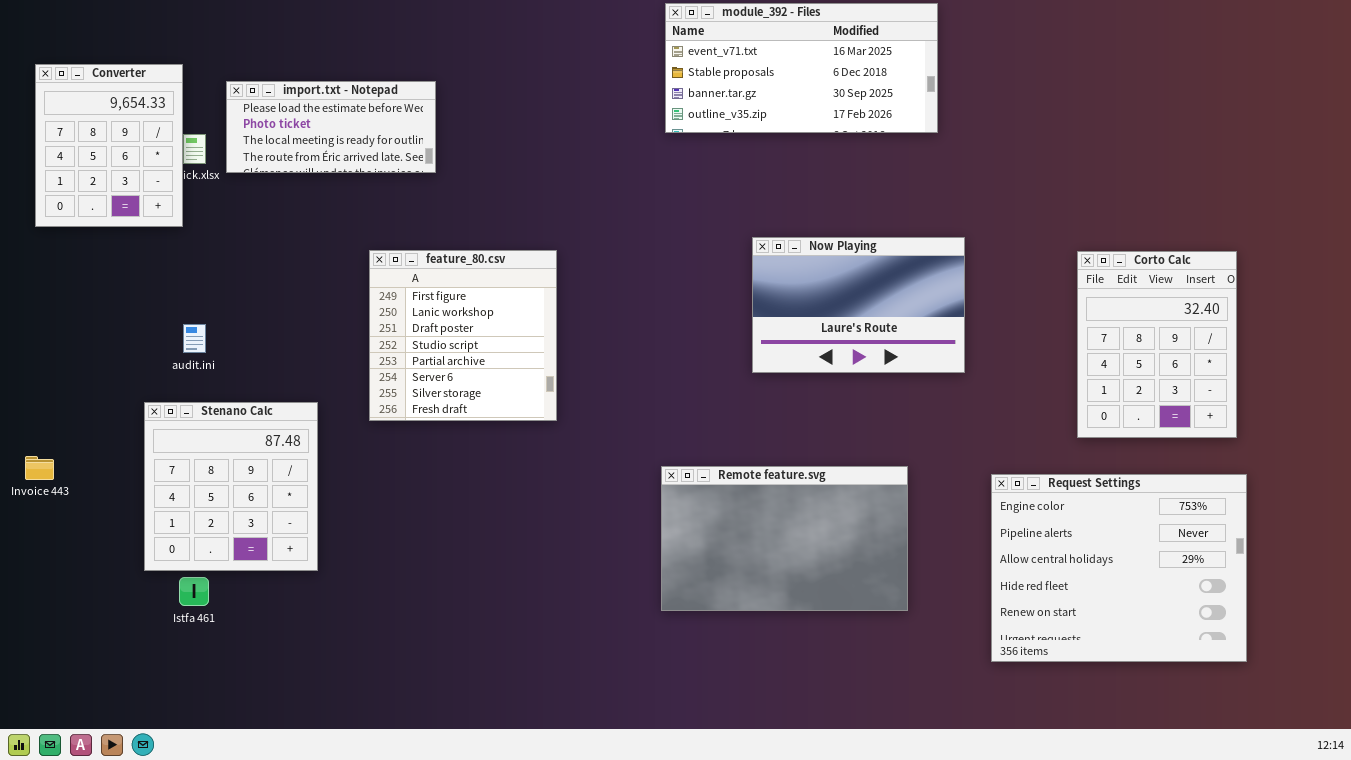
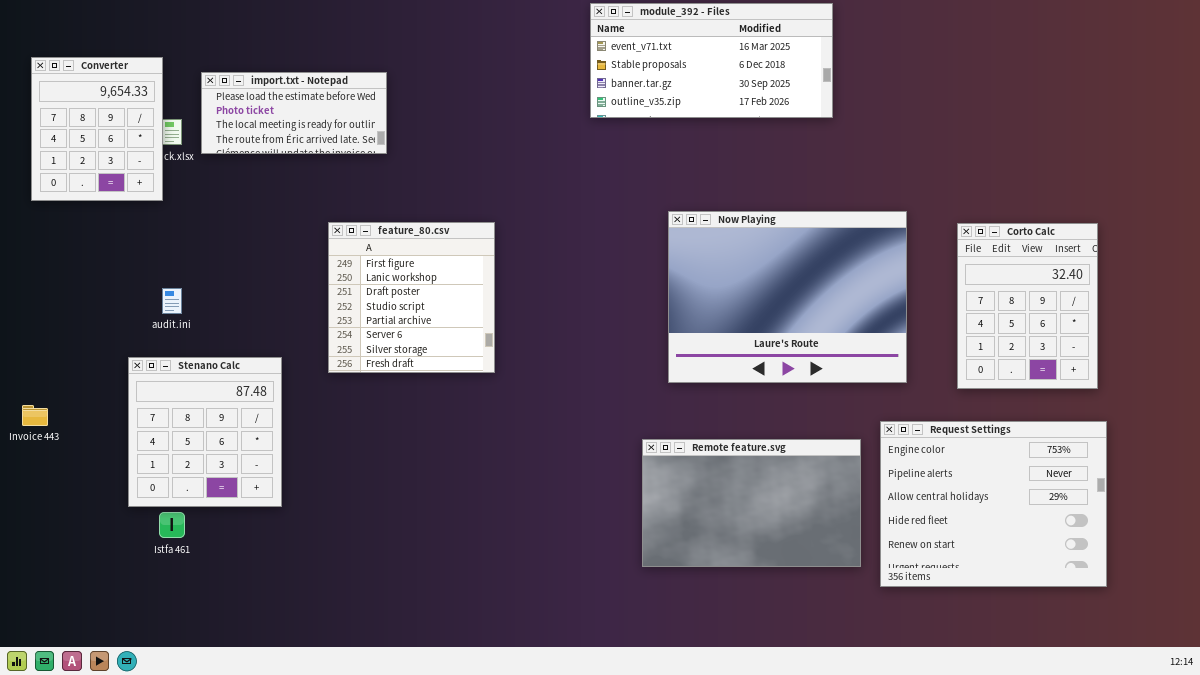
Now Playing: [752,237,965,373] -> [668,211,907,383], resized
Remote feature.svg: [661,466,908,611] -> [642,439,861,567], moved

